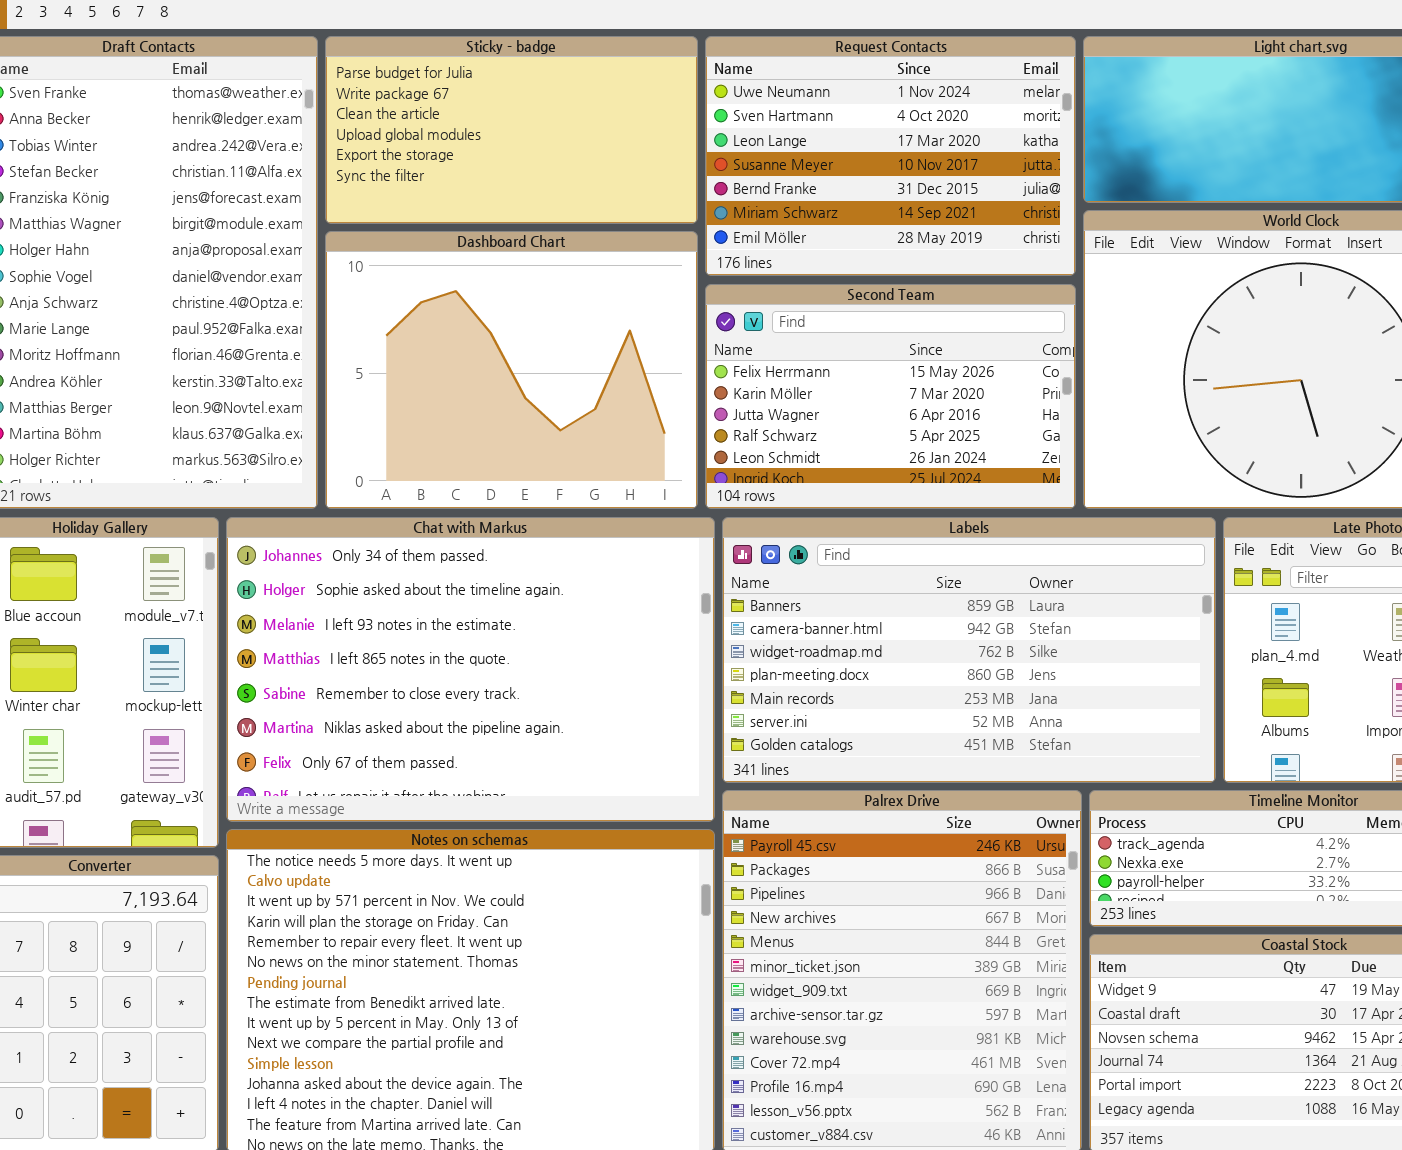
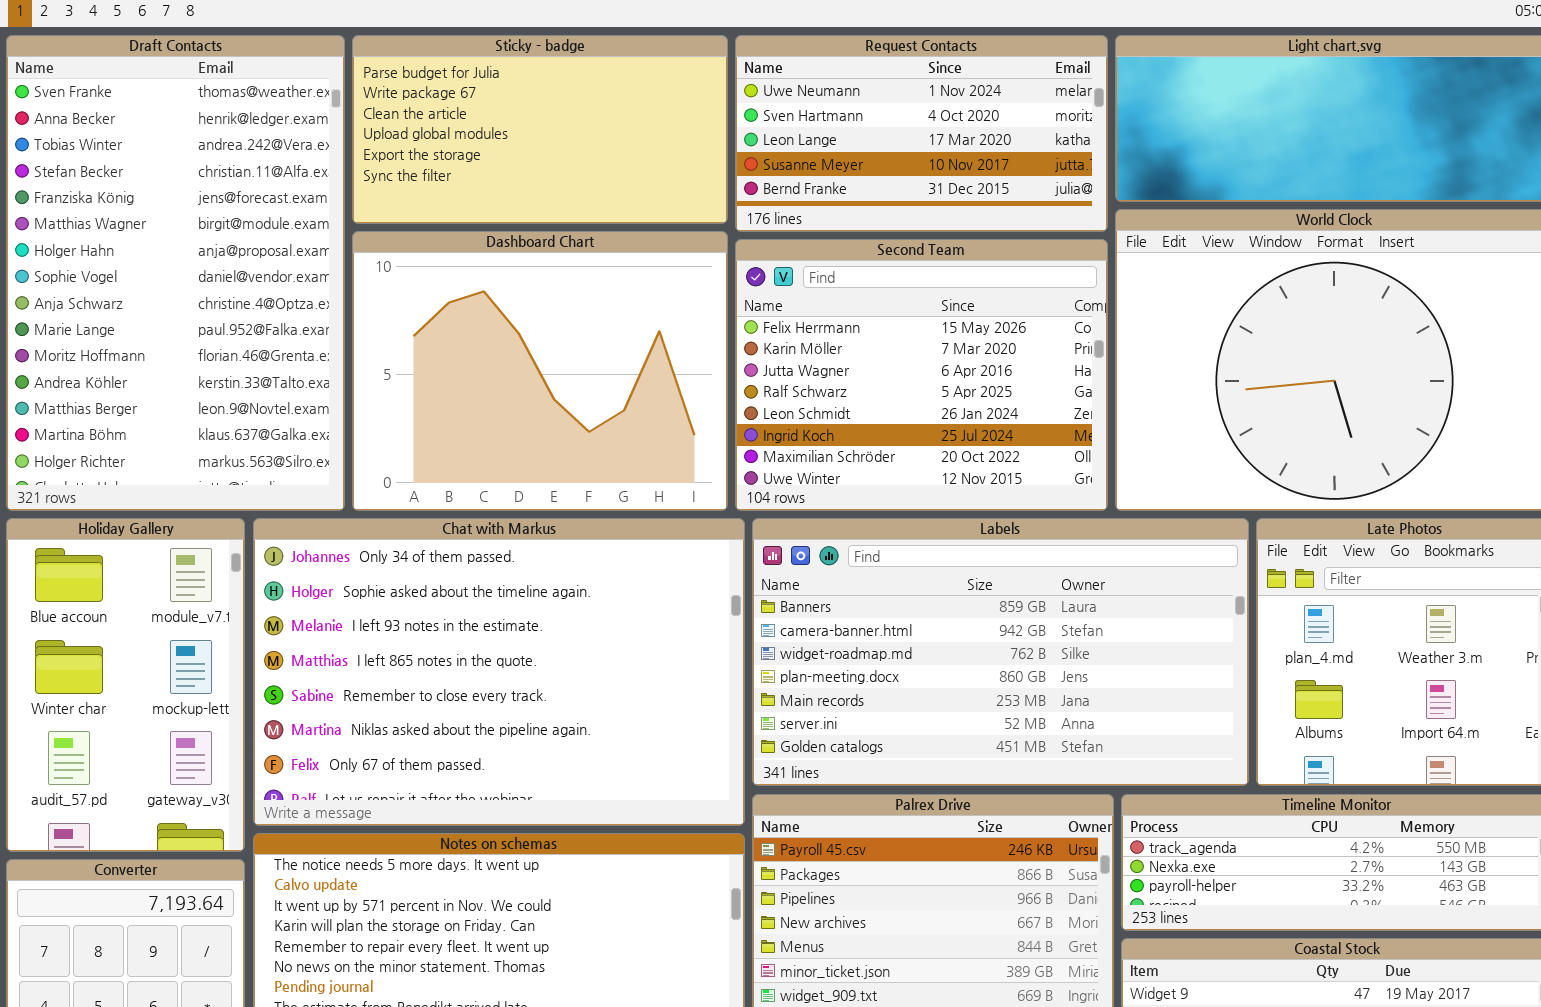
Request Contacts: [705,36,1076,276] -> [735,35,1108,232], resized
Second Team: [705,284,1076,509] -> [735,239,1108,511], resized

